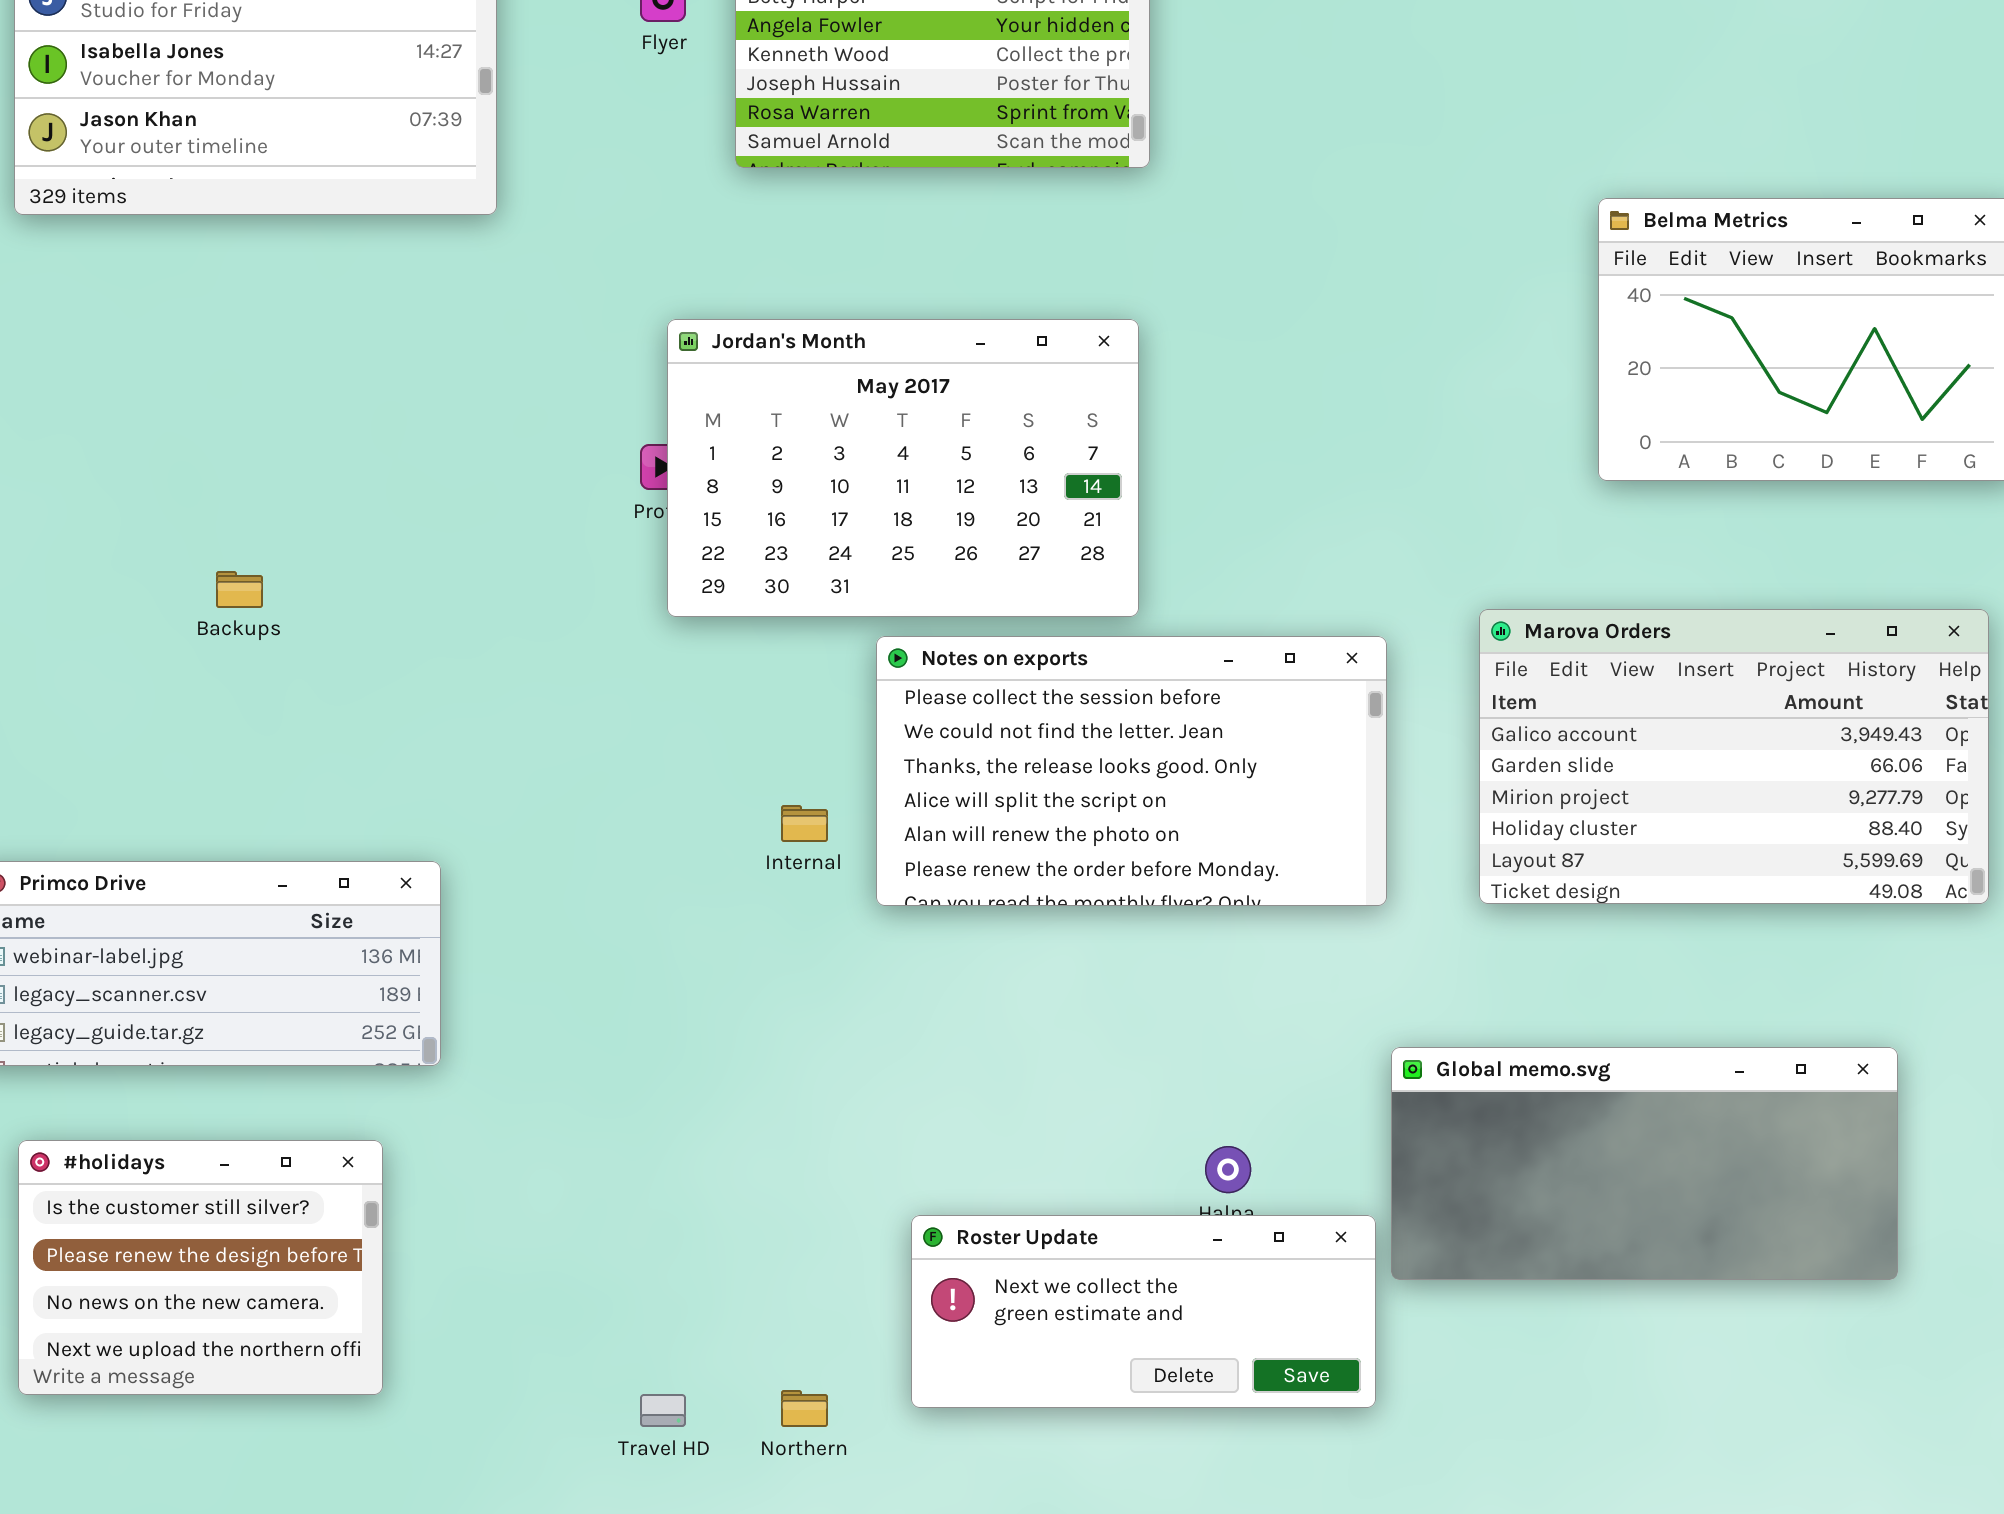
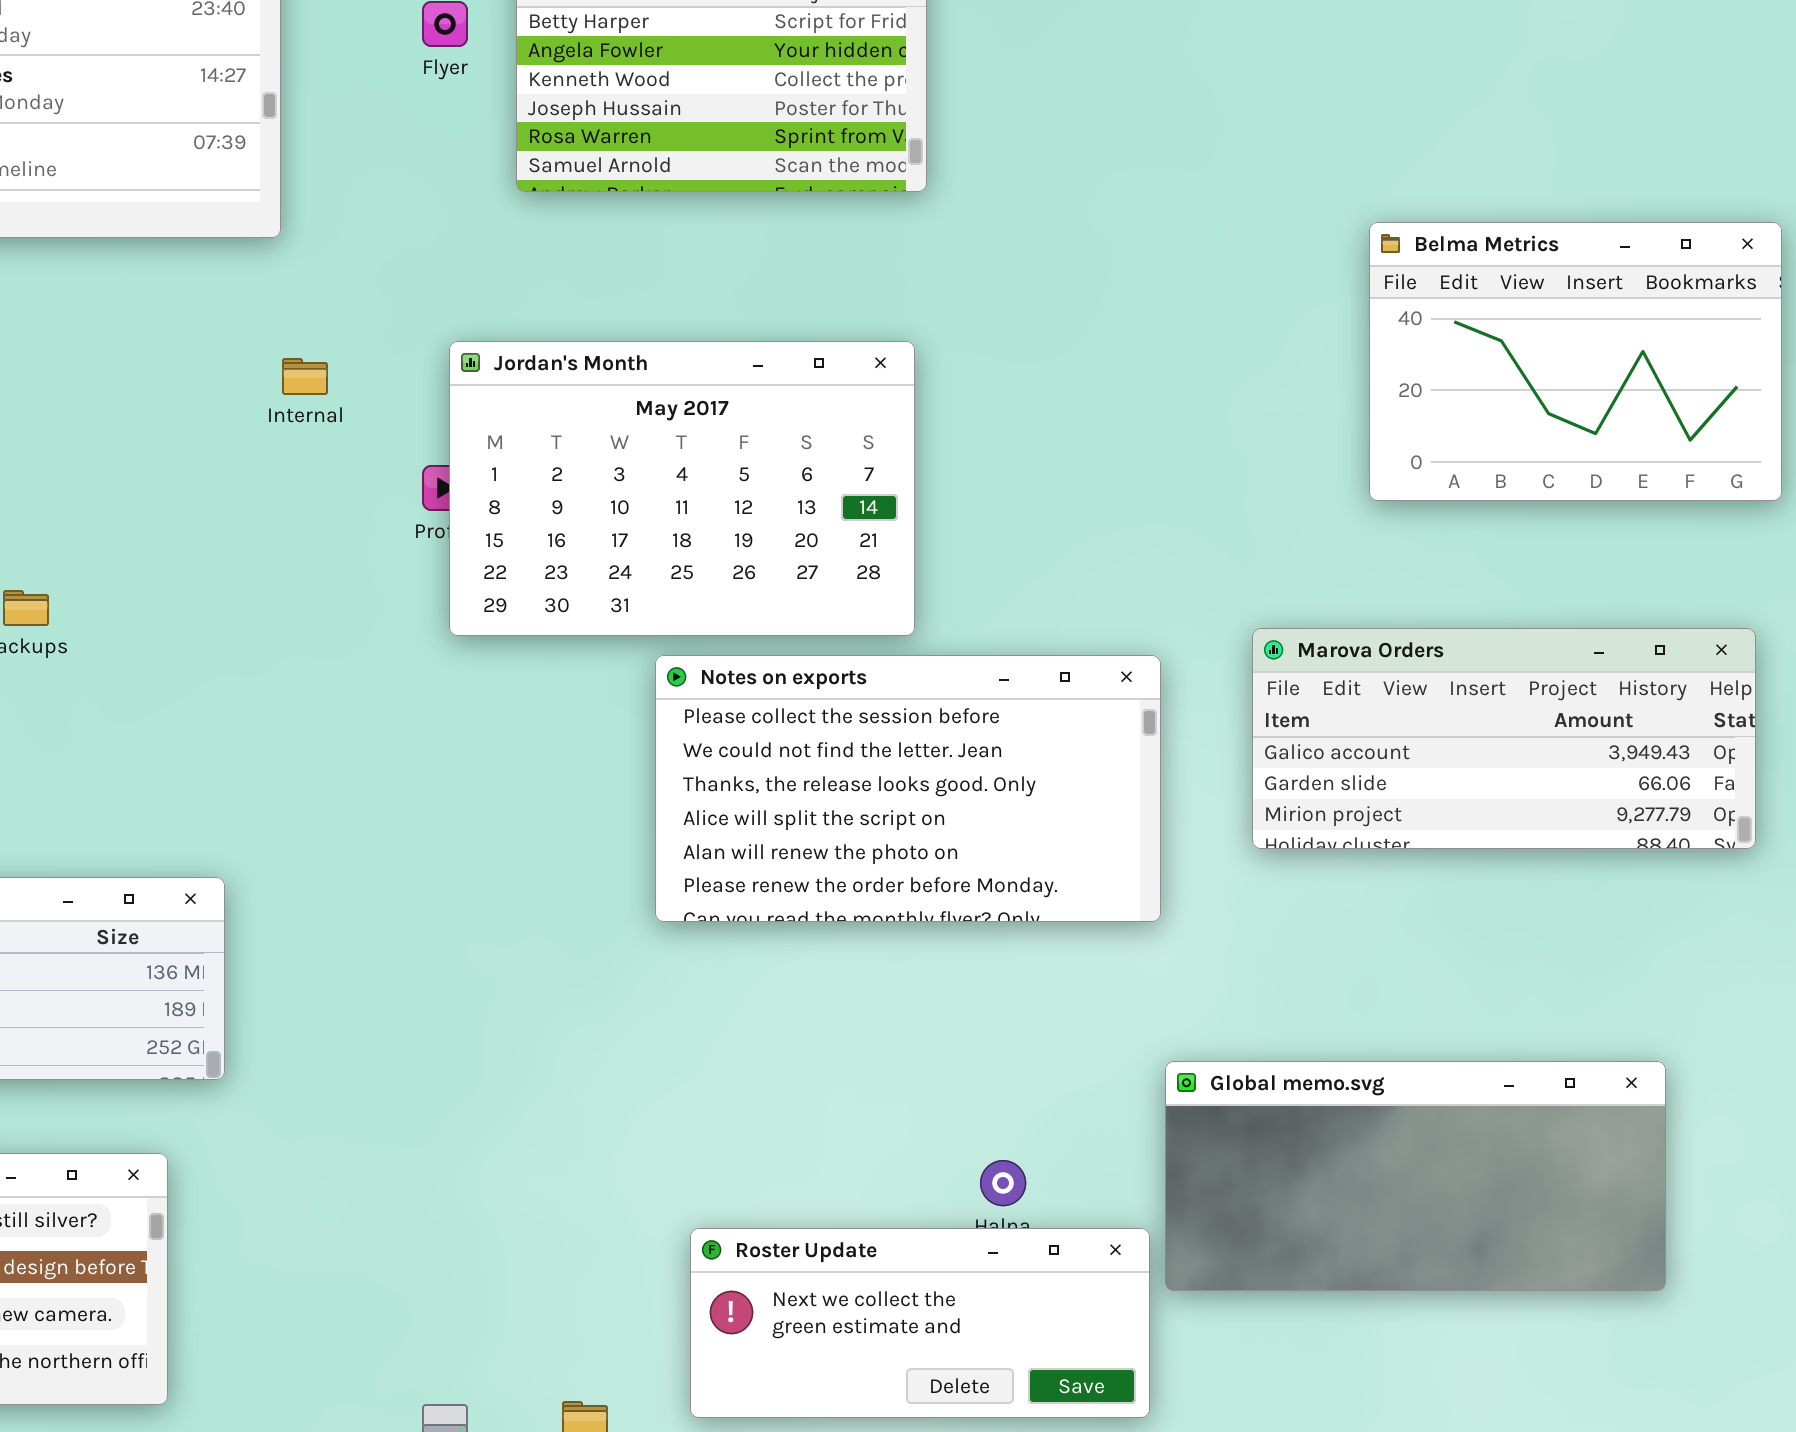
Marova Orders: [1479,609,1989,904] -> [1252,628,1756,849], resized
Internal: [781,805,828,842] -> [282,358,328,395], moved

